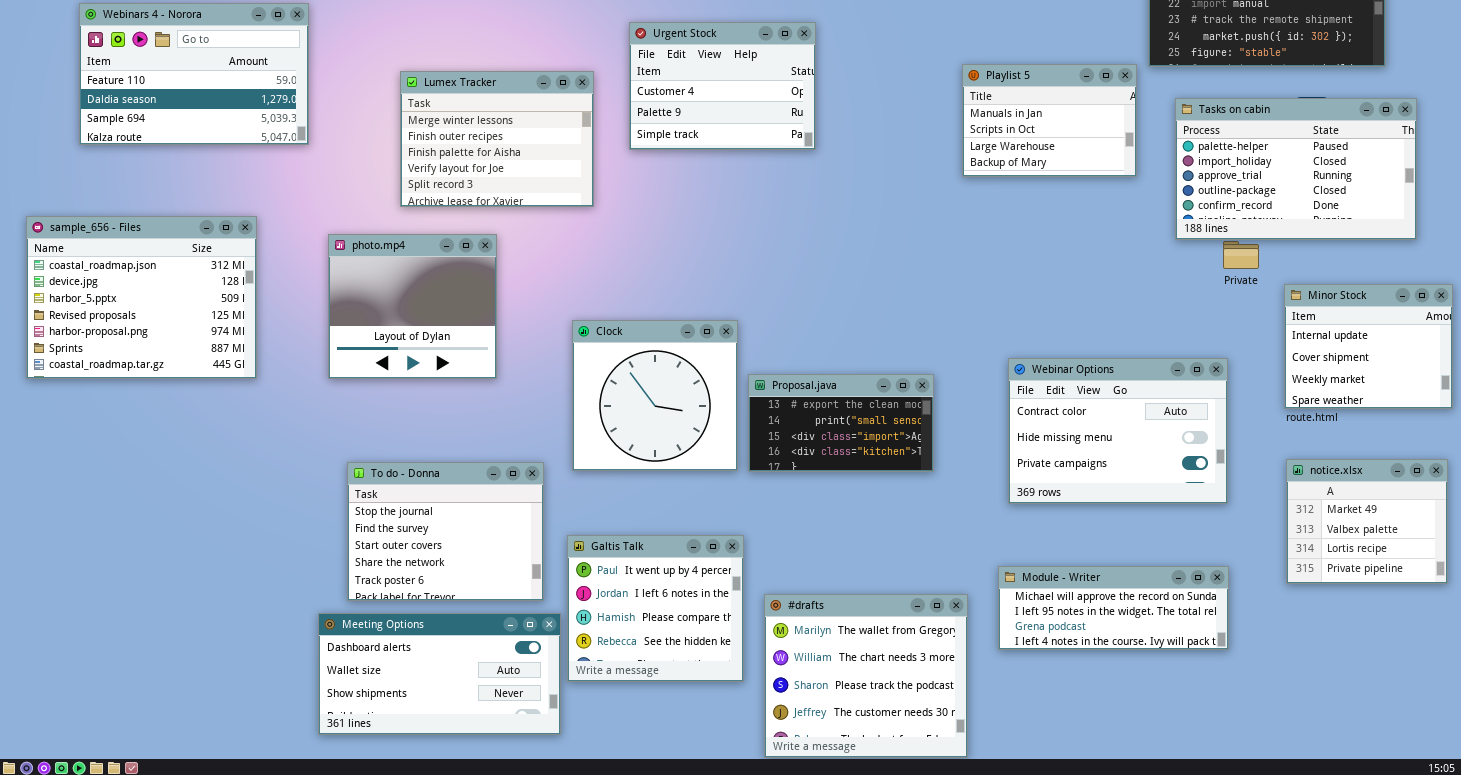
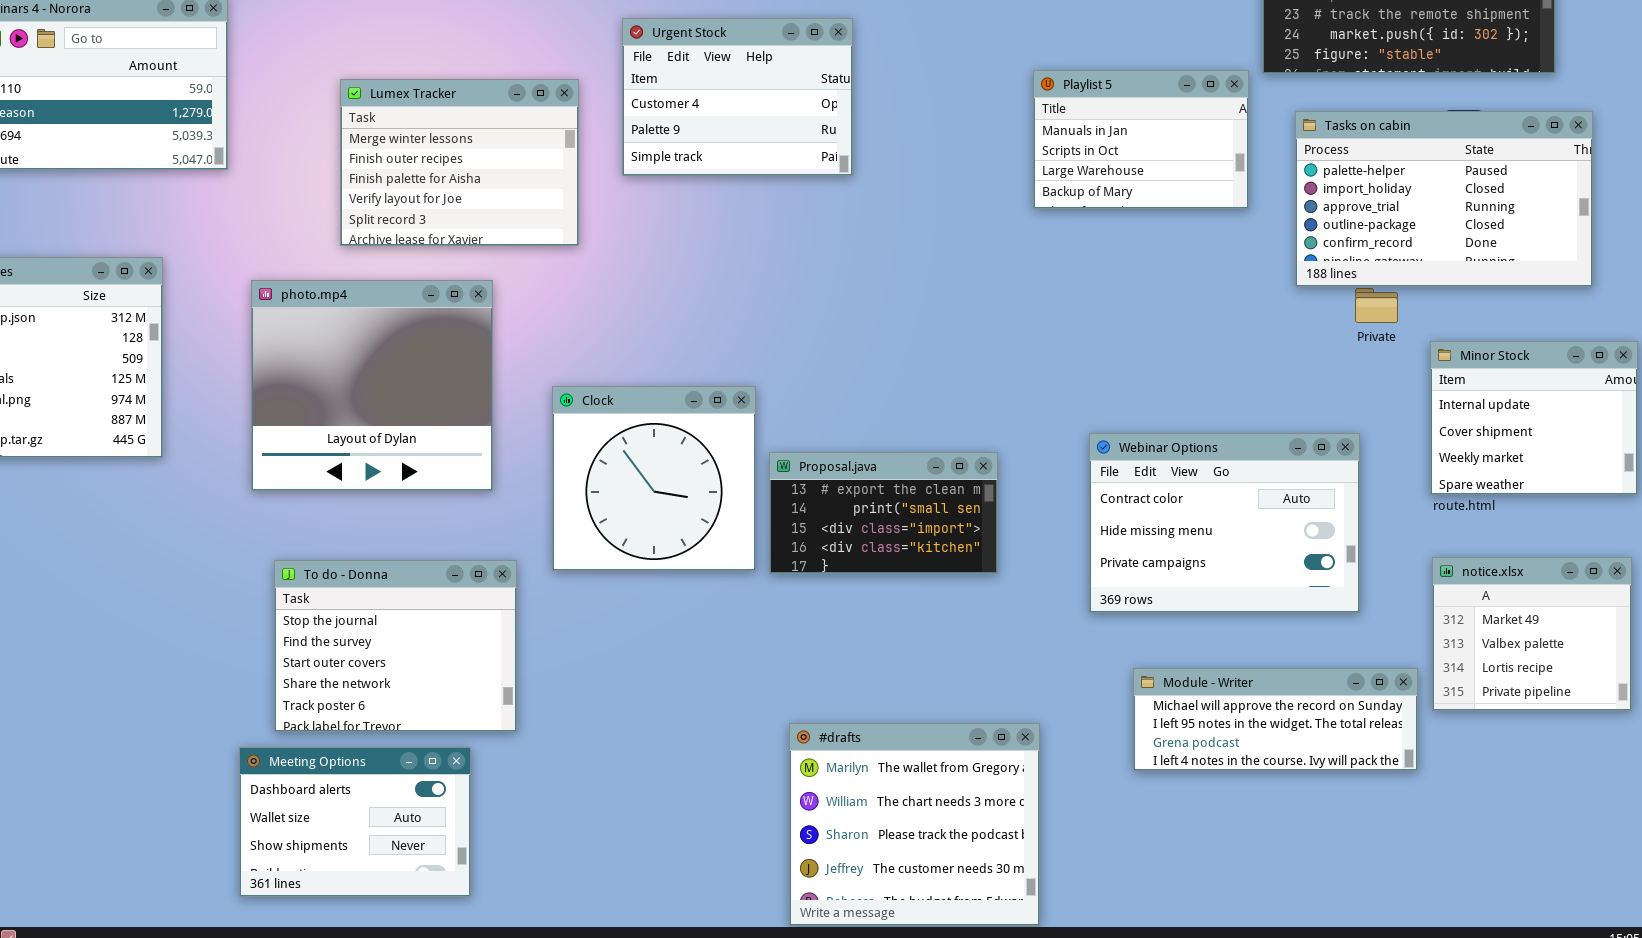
photo.mp4: [328,234,497,379] -> [251,280,493,491], resized
Galtis Talk: [567,535,744,682] -> none, closed
Module - Writer: [998,566,1229,650] -> [1133,668,1418,771], moved
Meeting Options: [318,613,561,735] -> [239,747,471,897], resized

